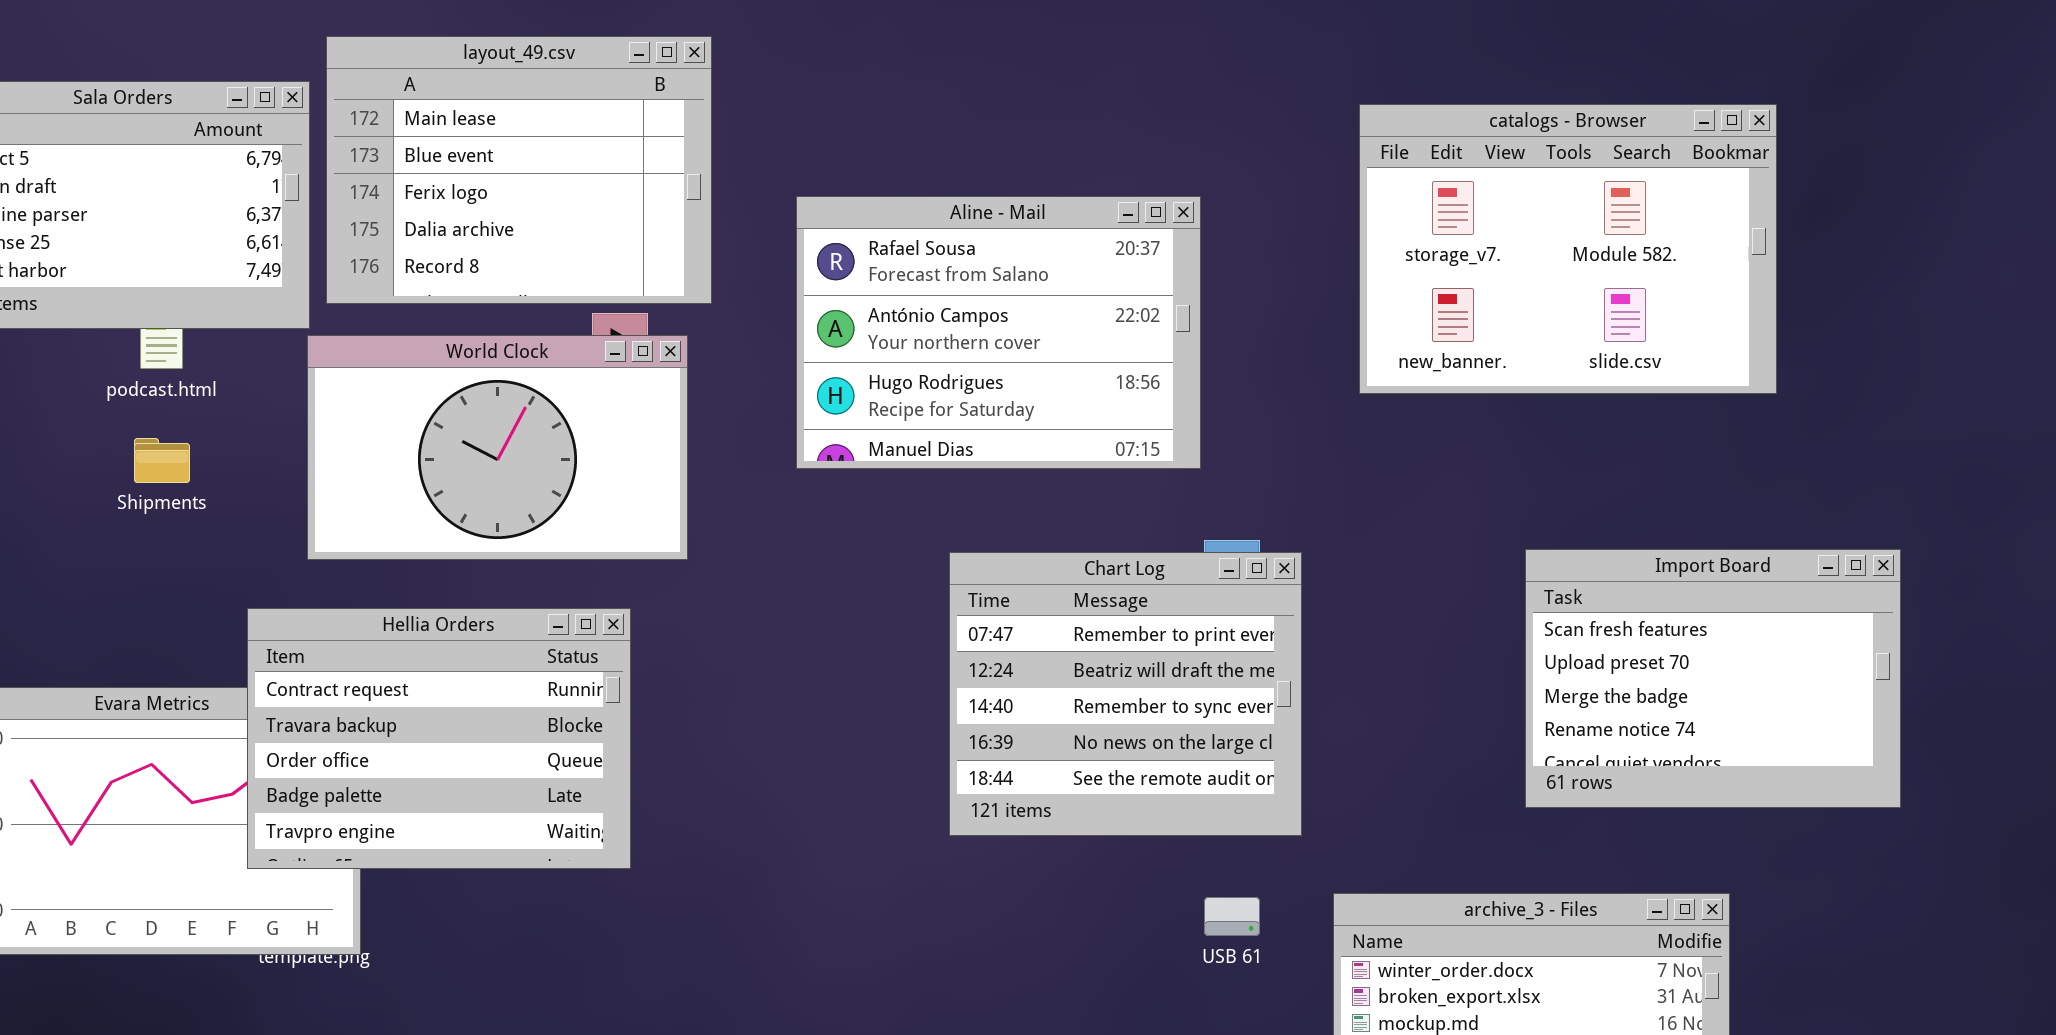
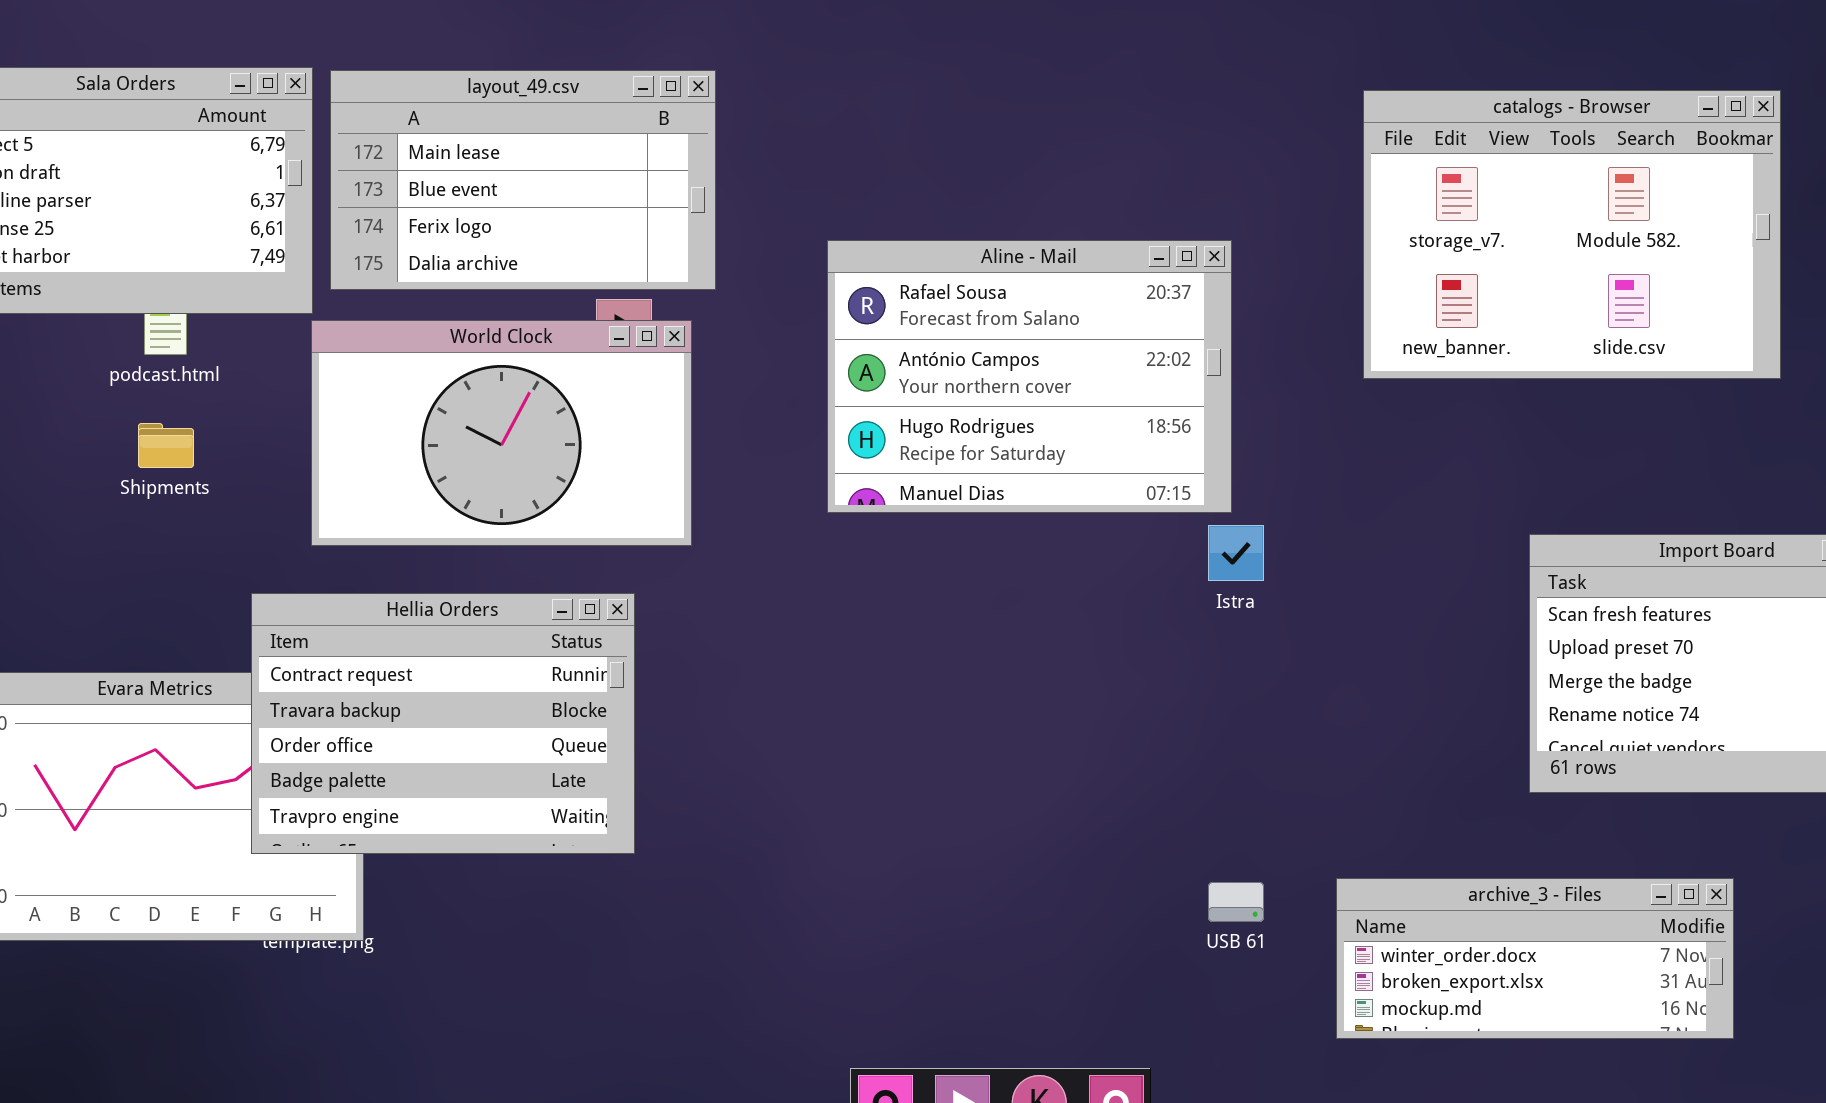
layout_49.csv: [326,36,712,304] -> [330,70,716,290], resized
Aline - Mail: [796,196,1201,469] -> [827,240,1232,513], moved
Chart Log: [949,552,1302,836] -> none, closed

